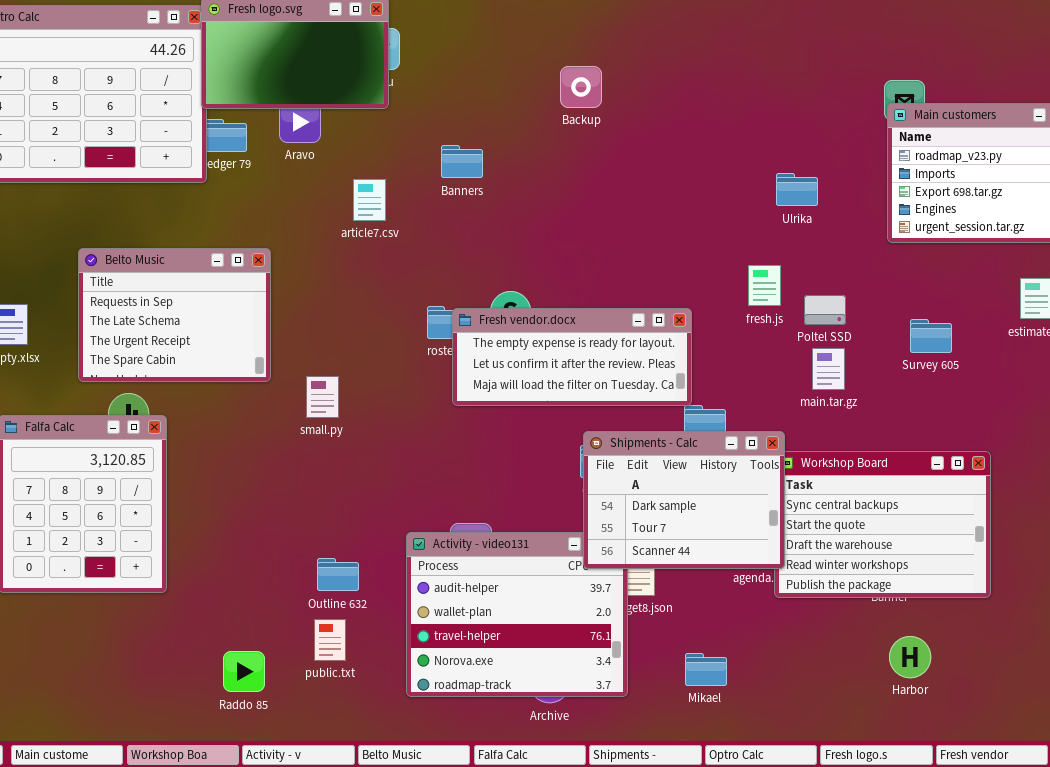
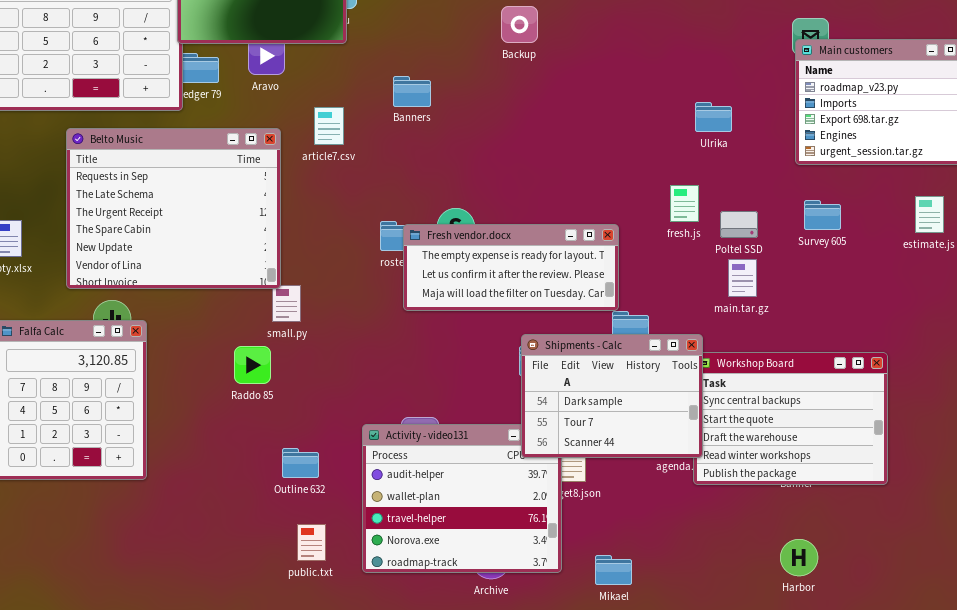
Belto Music: [78,248,271,382] -> [66,128,281,289], resized
Survey 605: [910,319,952,353] -> [804,200,841,230], moved
public.txt: [314,619,346,661] -> [297,524,326,561], moved
Harbor: [889,636,931,678] -> [780,539,818,576], moved
Raddo 85: [223,651,265,692] -> [234,346,271,384], moved
Mikael: [685,653,727,686] -> [595,555,632,585], moved

